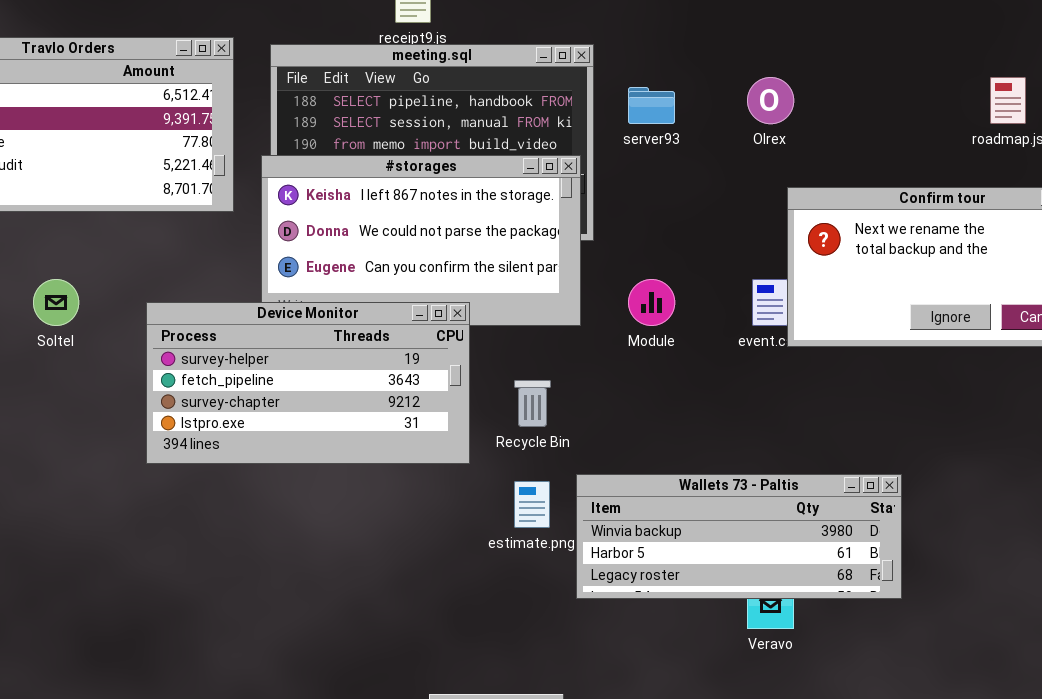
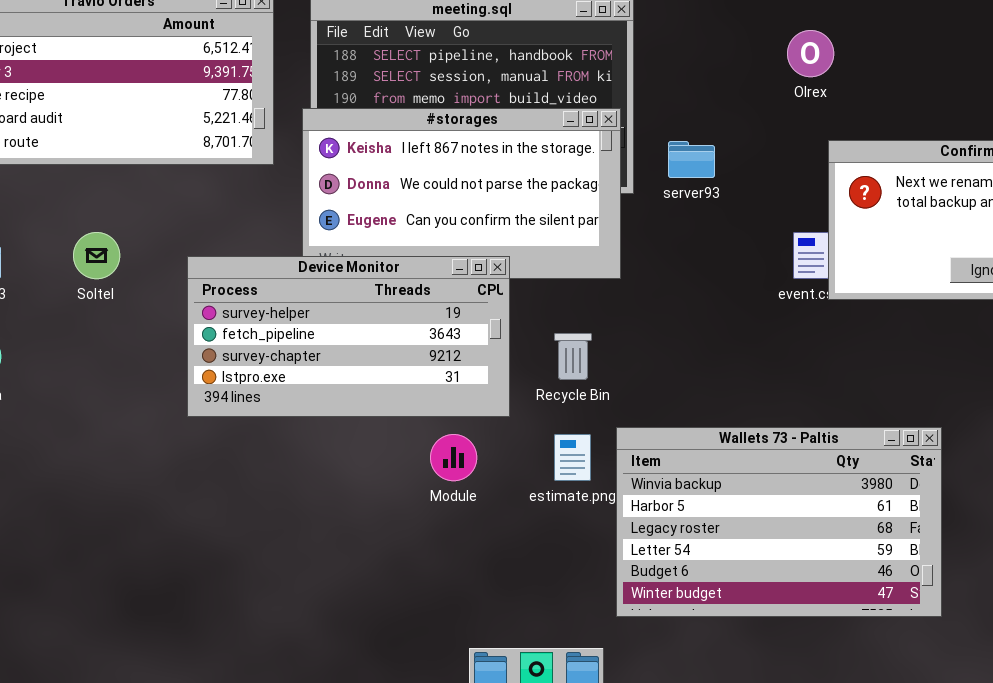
server93: [628,87,675,124] -> [668,141,715,178], moved
Module: [628,279,675,326] -> [430,434,477,481], moved
Wallets 73 - Paltis: [576,474,902,599] -> [616,427,942,617], resized

